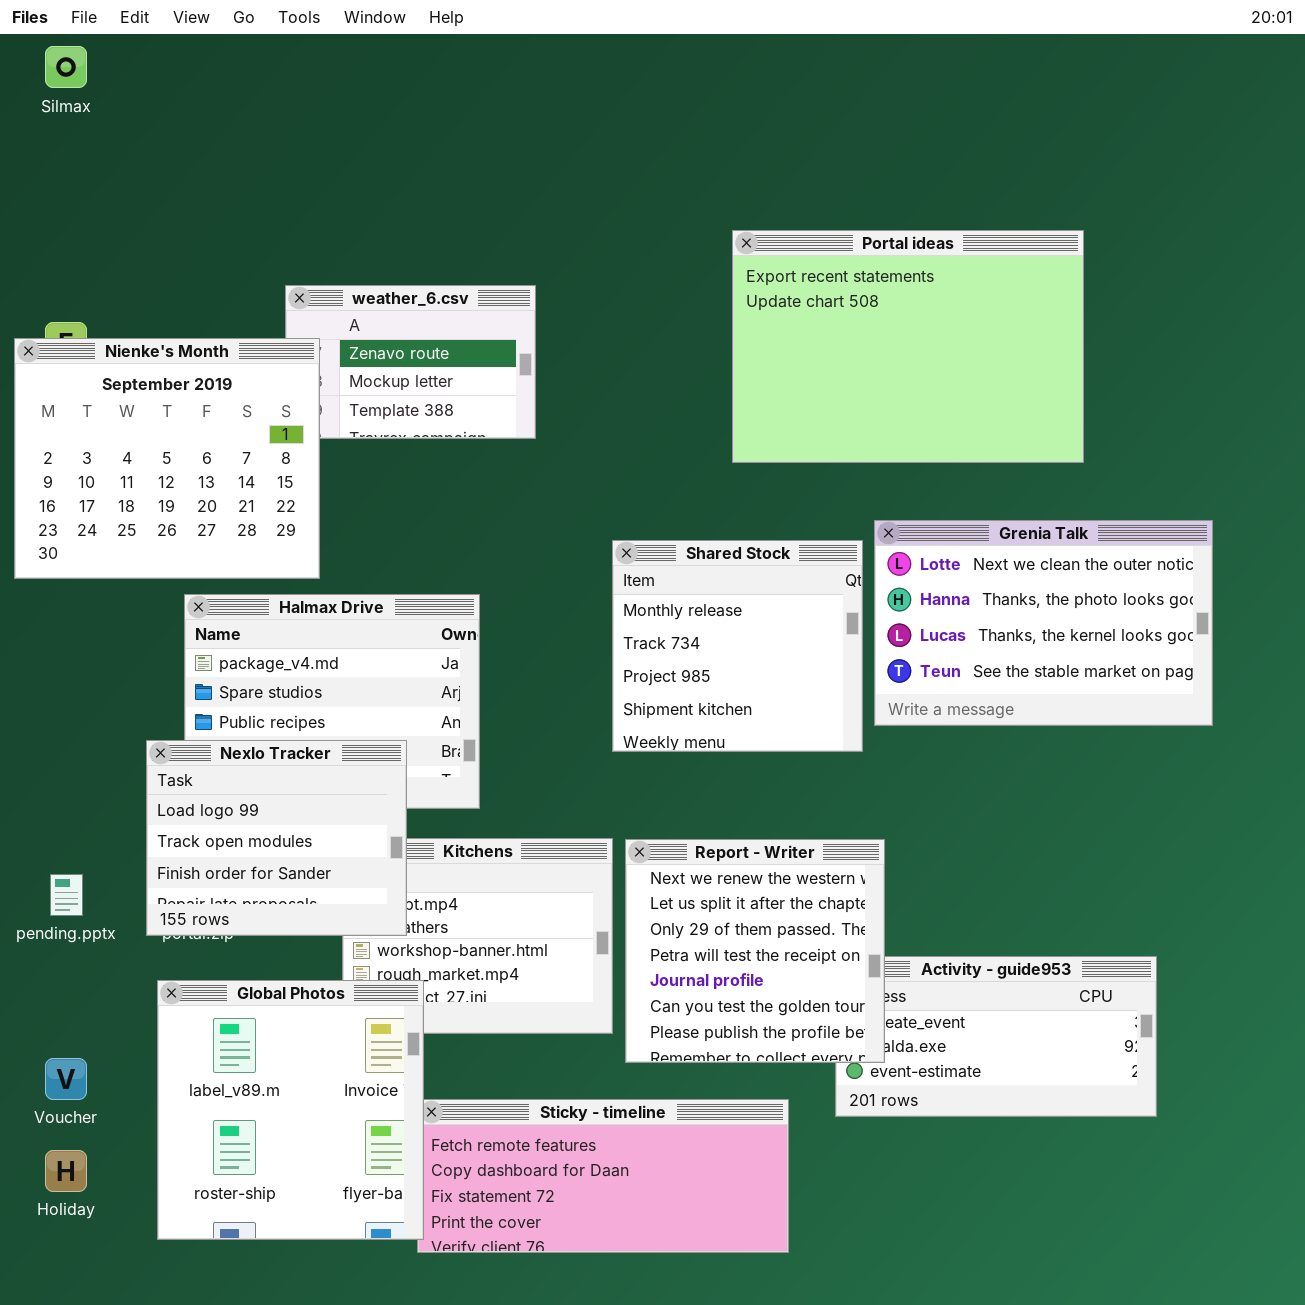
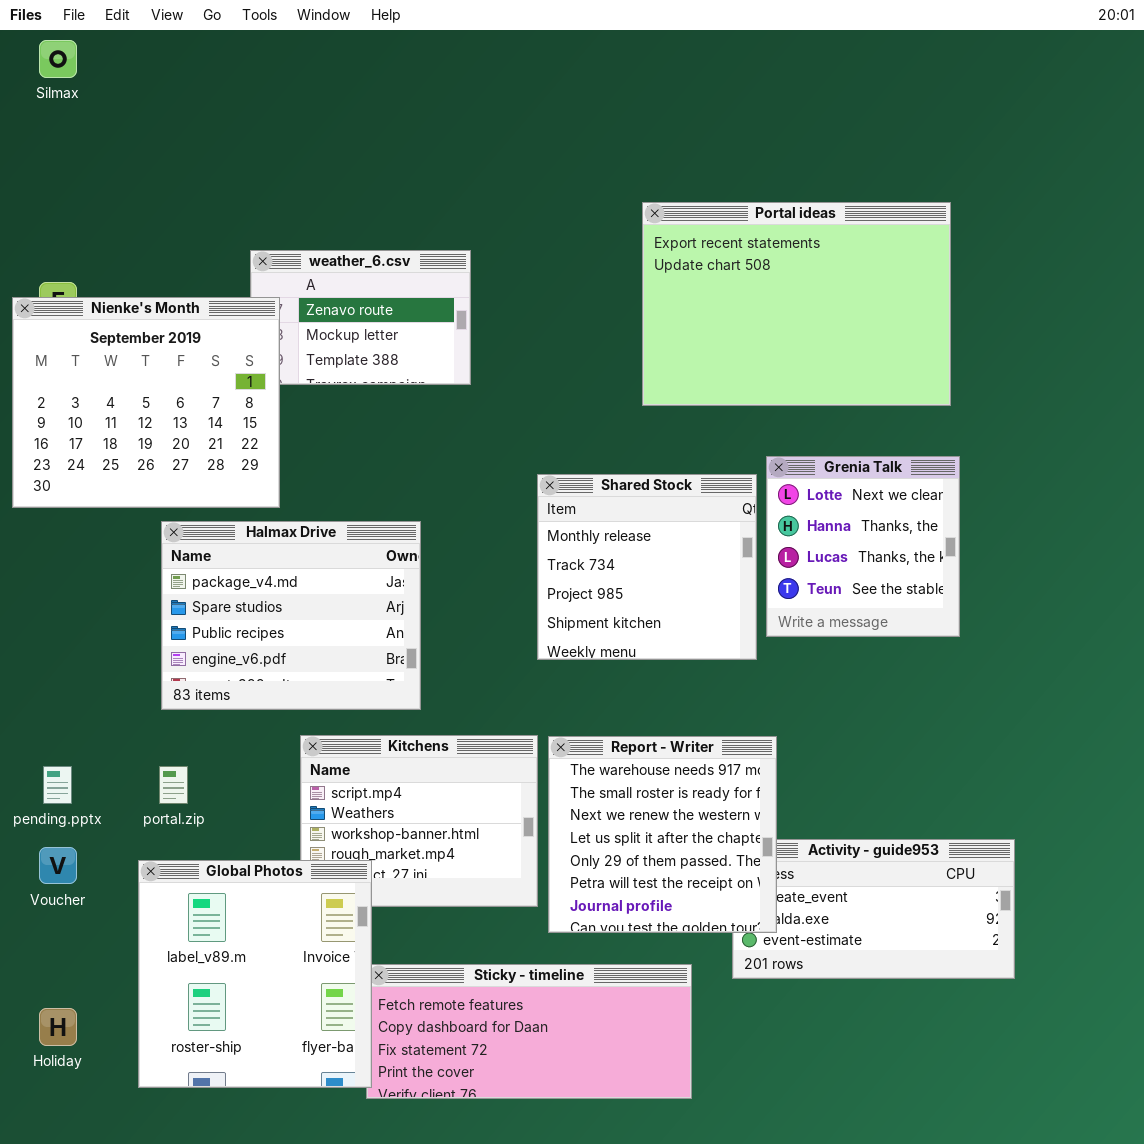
Grenia Talk: [874,520,1213,726] -> [766,456,960,637], resized
Nexlo Tracker: [146,740,407,936] -> none, closed
Report - Writer: [625,839,885,1063] -> [548,736,777,933], scrolled up 2 rows
Voucher: [45,1058,87,1100] -> [39,847,77,884], moved

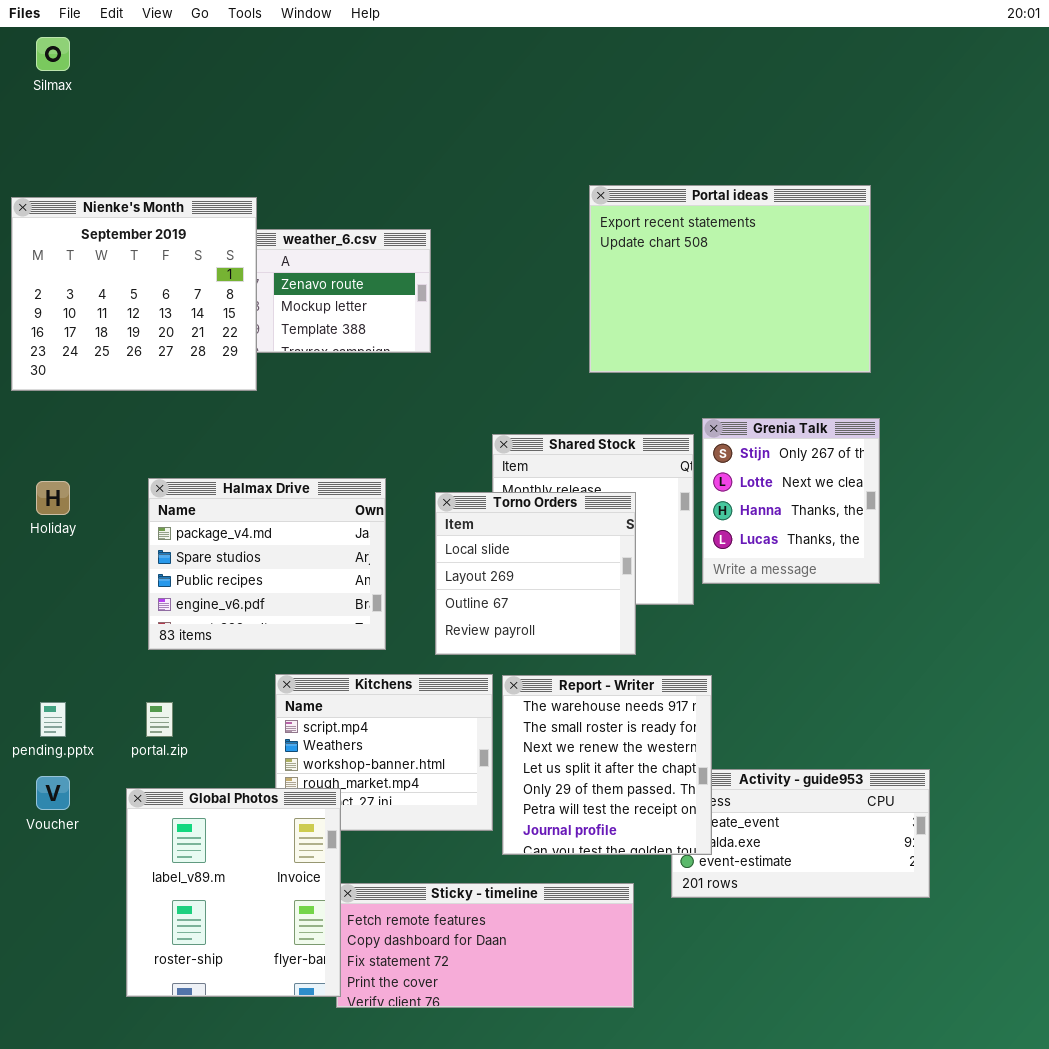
Nienke's Month: [12,297,280,508] -> [11,197,257,391], moved
Grenia Talk: [766,456,960,637] -> [702,418,880,584], scrolled up 1 row
Torno Orders: none -> [435,492,636,655], opened
Holiday: [39,1008,77,1046] -> [36,481,70,515], moved

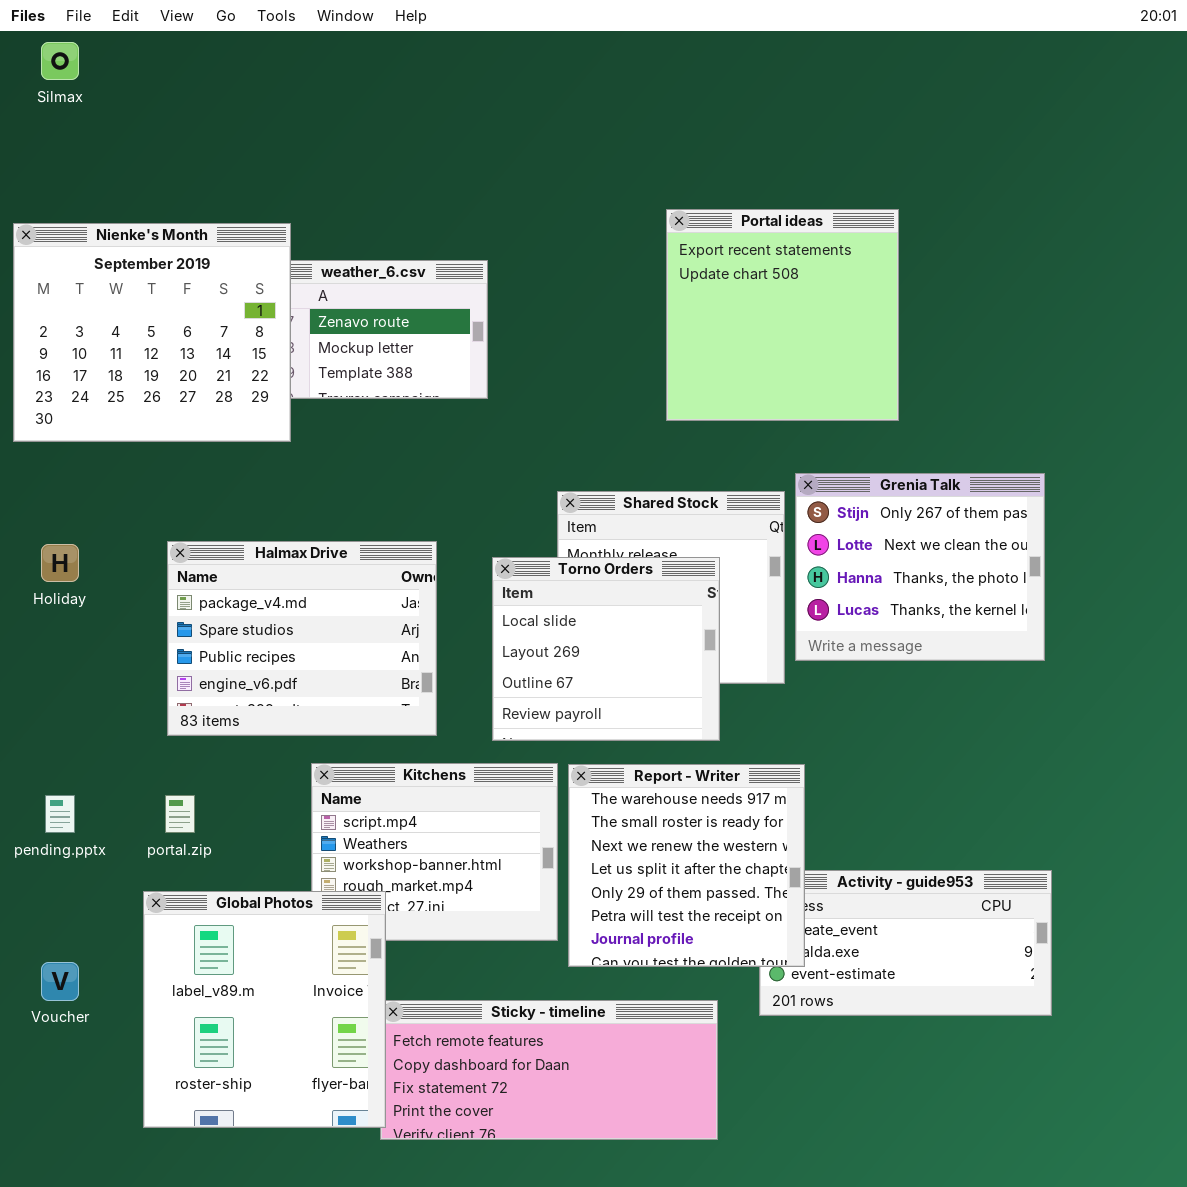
Portal ideas: [589,185,871,373] -> [666,209,899,421], resized
Grenia Talk: [702,418,880,584] -> [795,473,1045,661], resized
Voucher: [36,776,70,810] -> [41,962,79,1001], moved

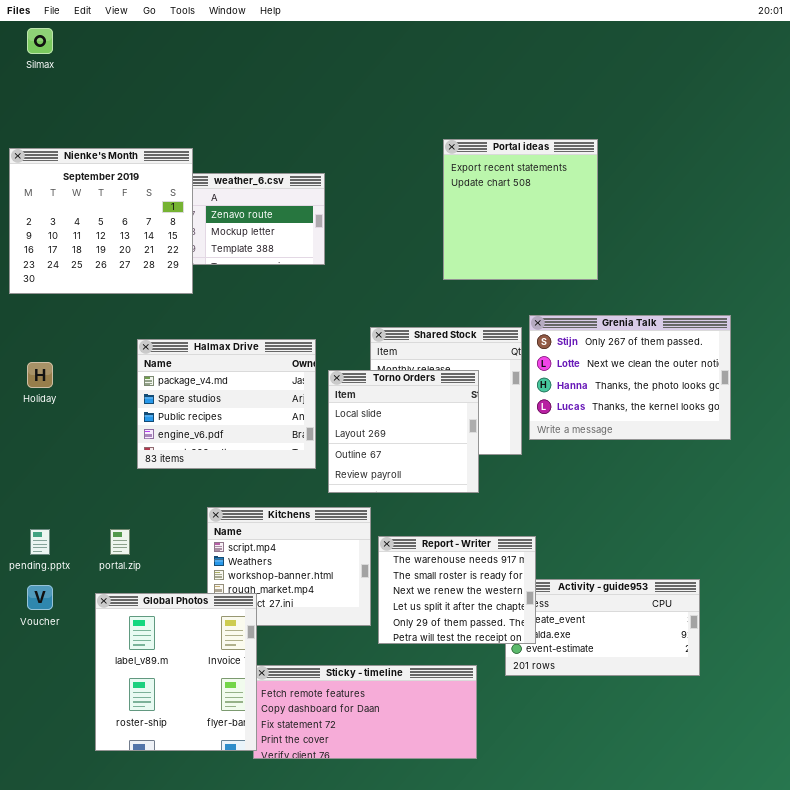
Grenia Talk: [795,473,1045,661] -> [529,315,731,440], resized
Halmax Drive: [167,541,437,736] -> [137,339,316,469], moved
Report - Writer: [568,764,805,967] -> [378,536,536,644], resized
Voucher: [41,962,79,1001] -> [27,585,53,610], moved

